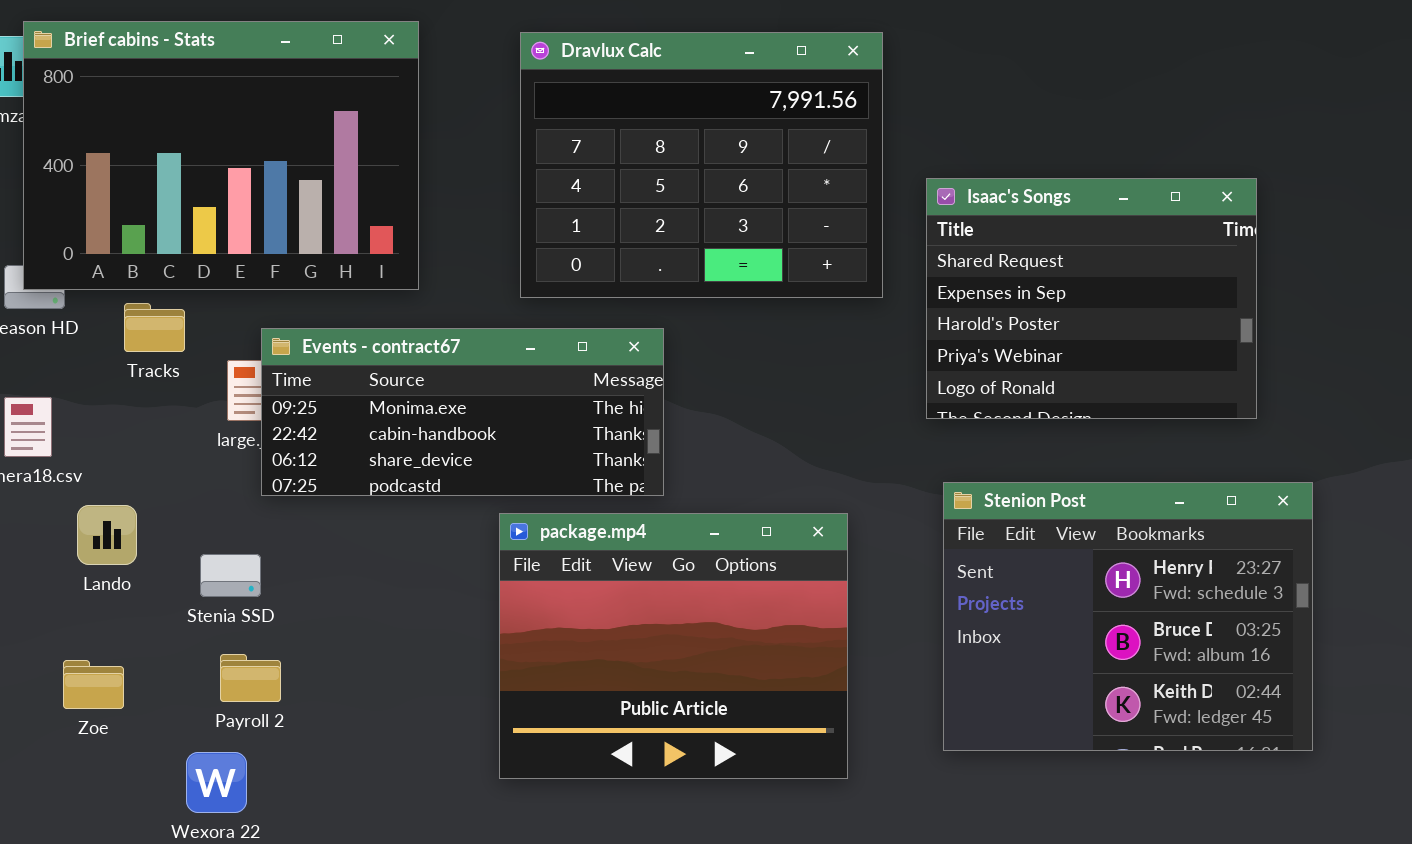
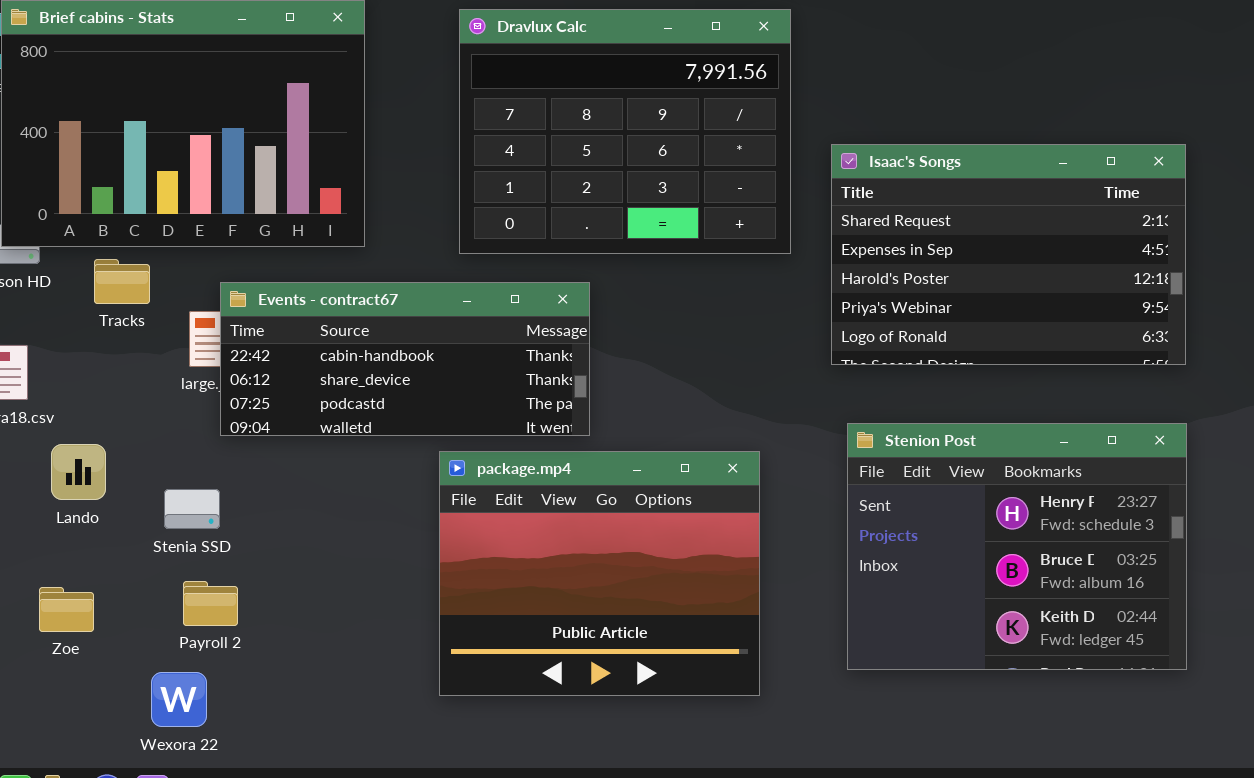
Isaac's Songs: [926,178,1257,419] -> [831,144,1186,365], resized
Events - contract67: [261,328,664,496] -> [220,282,590,436], scrolled down 1 row

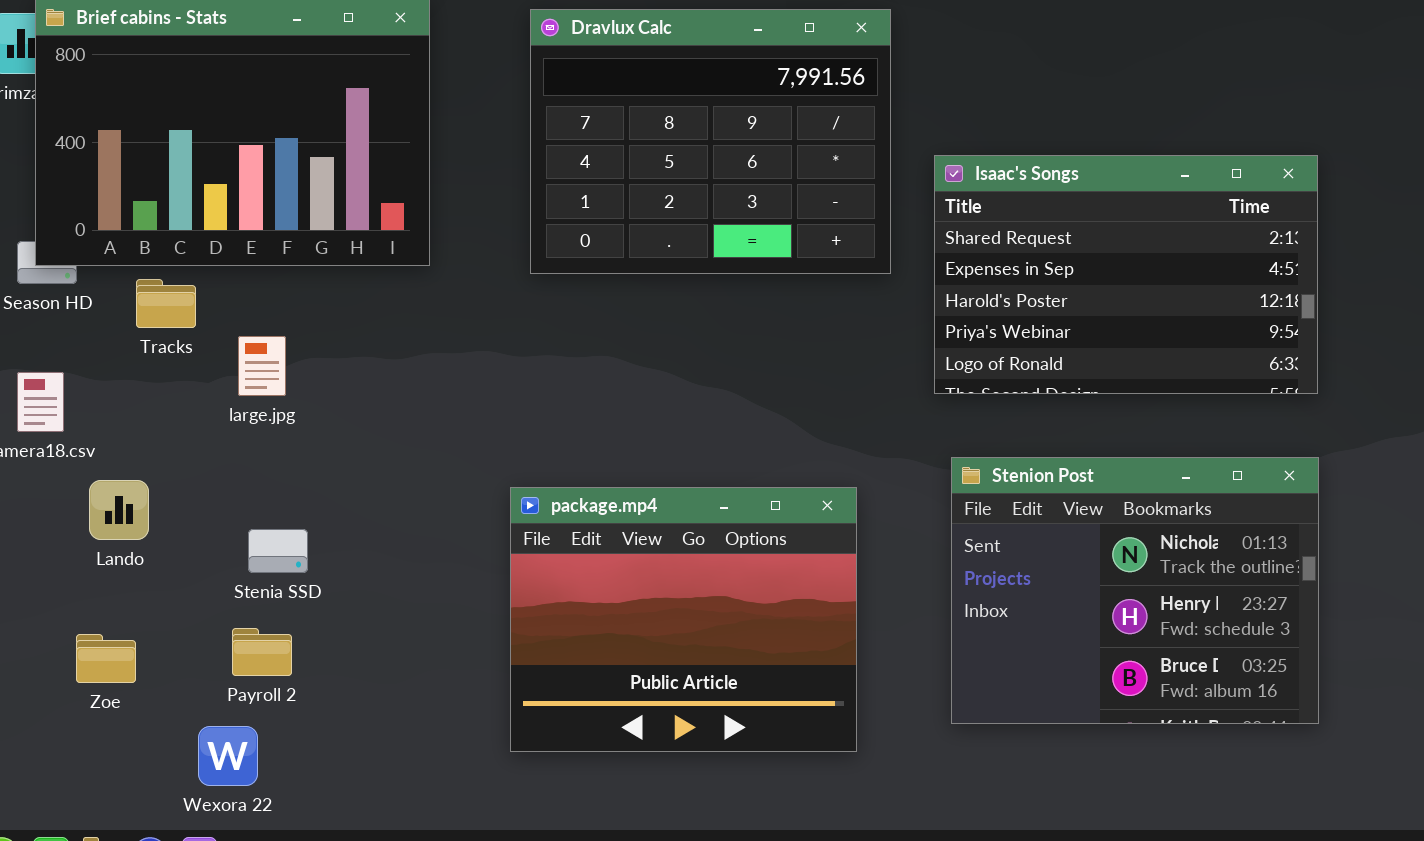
Events - contract67: [220,282,590,436] -> none, closed
Stenion Post: [847,423,1187,670] -> [951,457,1319,724], scrolled up 1 row
Stenia SSD: [164,489,220,529] -> [248,529,308,573], moved

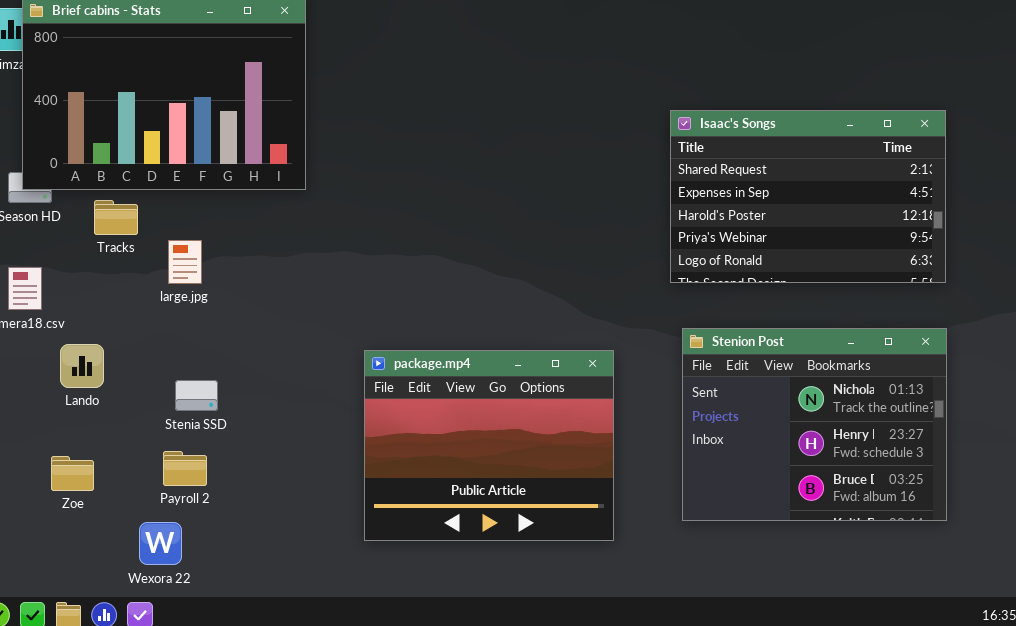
Dravlux Calc: [530,9,891,274] -> none, closed

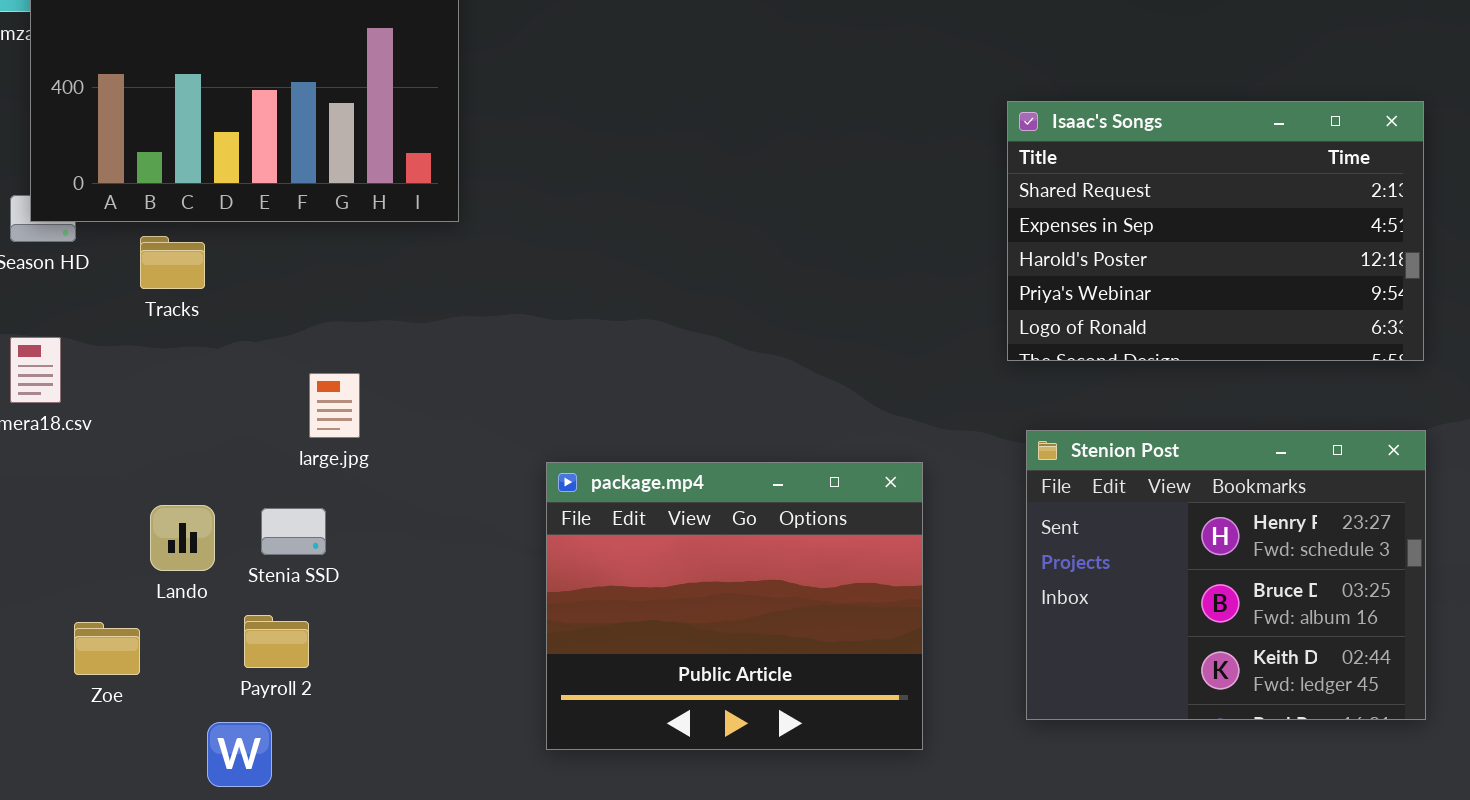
large.jpg: [168,240,202,284] -> [309,373,360,438], moved
Stenion Post: [682,328,947,521] -> [1026,430,1426,720], scrolled down 1 row
Lando: [60,344,104,388] -> [150,505,215,571], moved

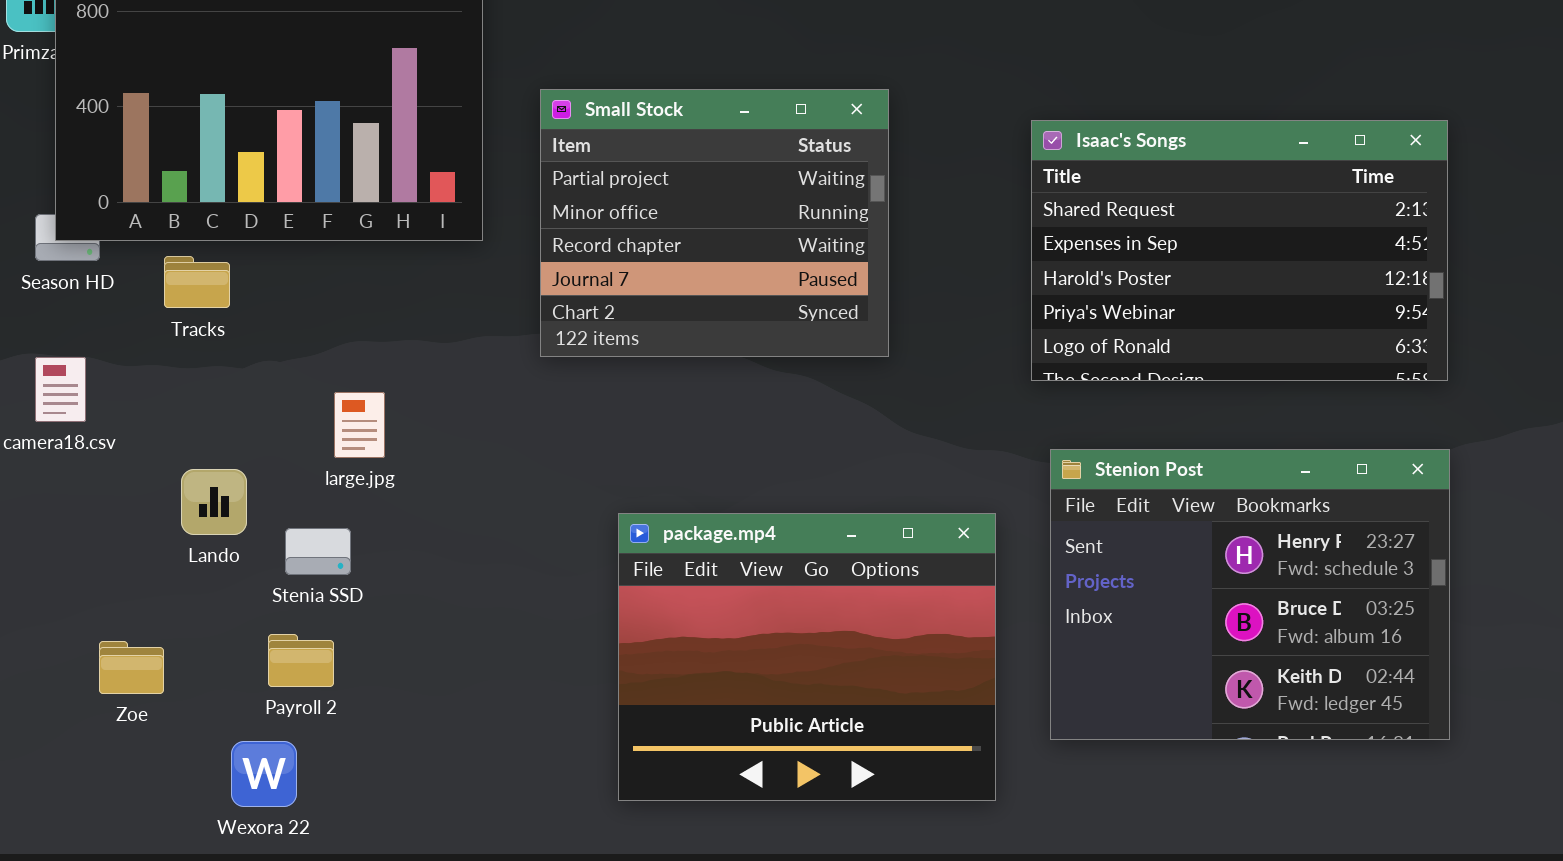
Small Stock: none -> [540,89,889,357], opened
package.mp4: [546,462,923,750] -> [618,513,996,801], moved
Lando: [150,505,215,571] -> [181,469,247,535], moved

